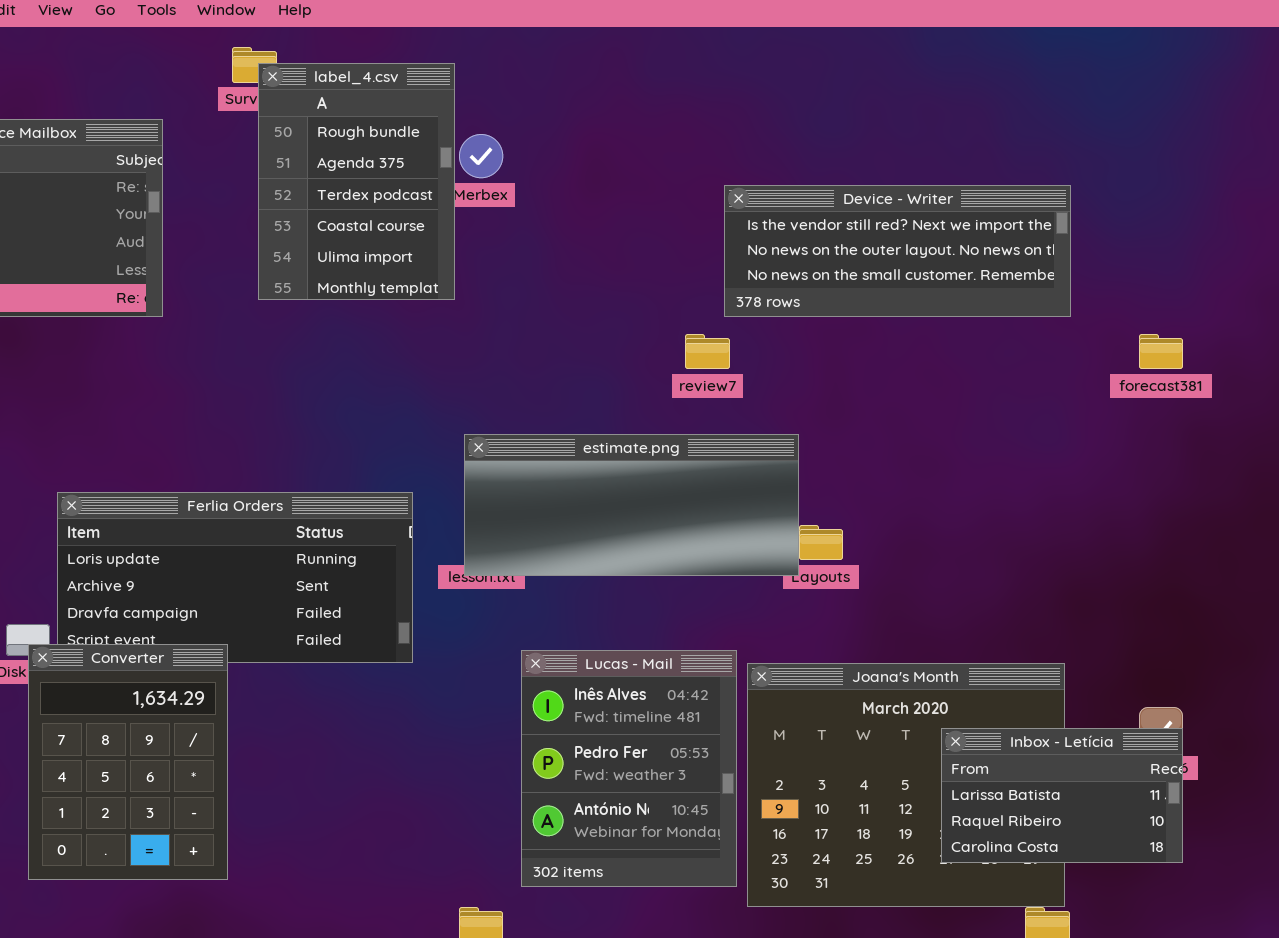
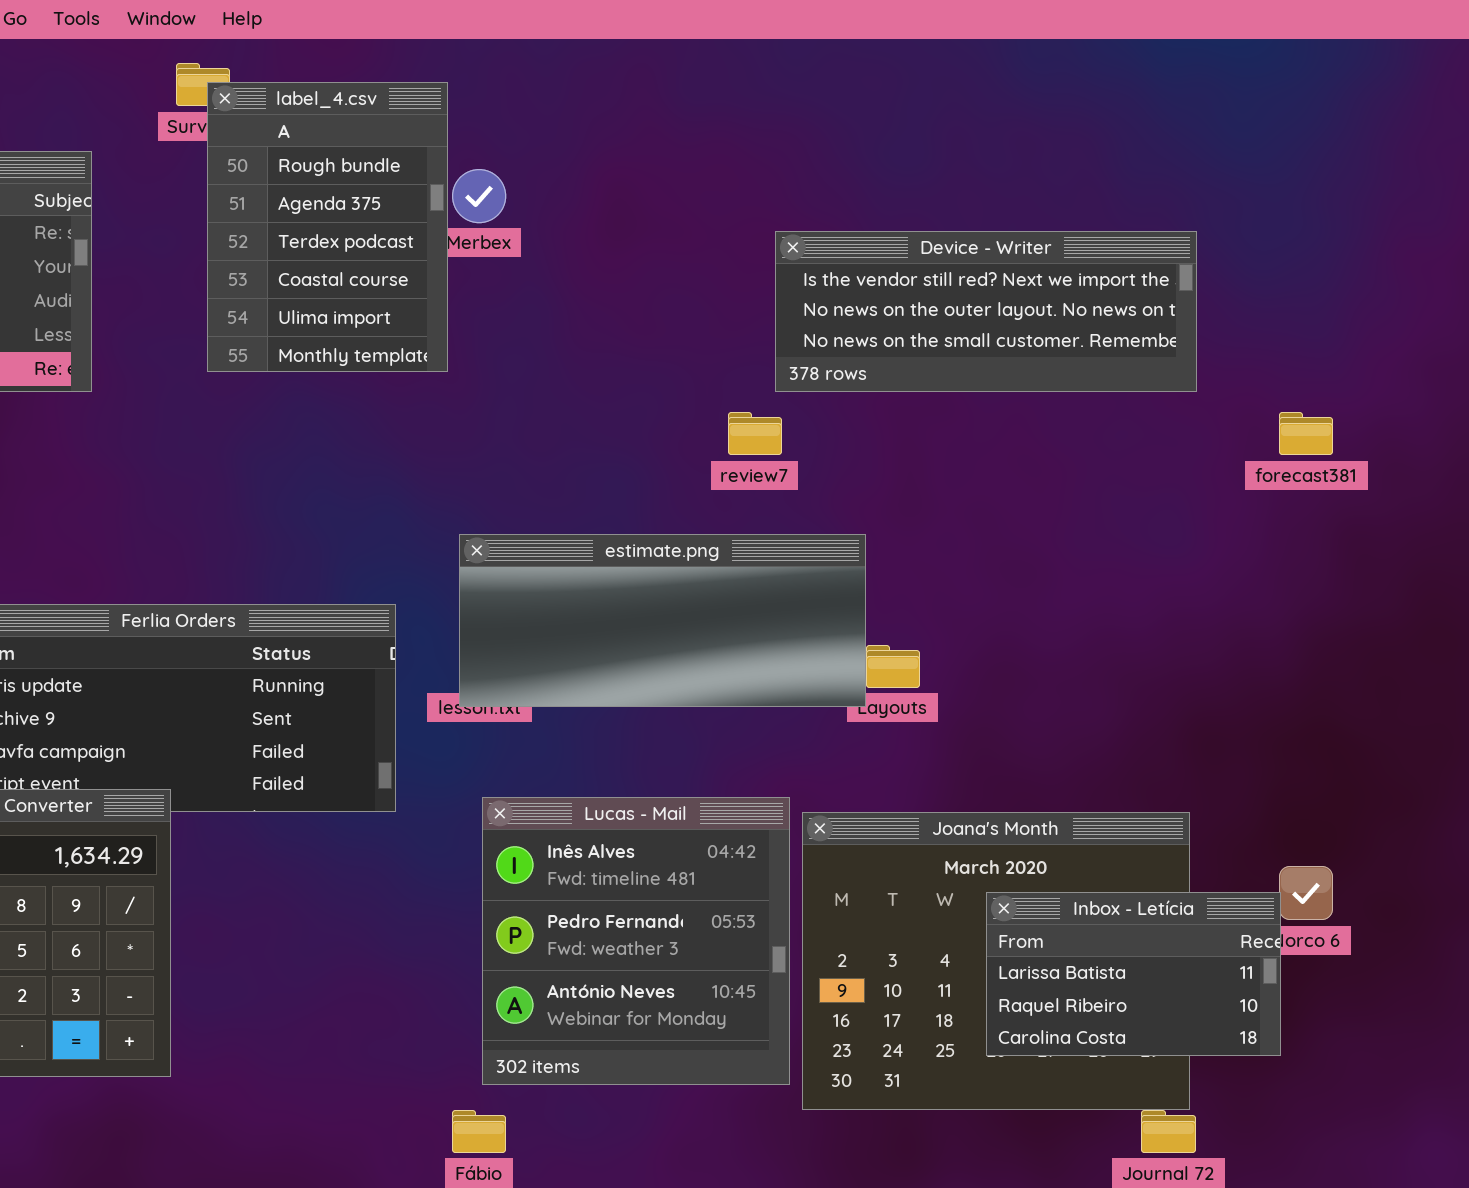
Lucas - Mail: [521,650,737,887] -> [482,797,790,1085], resized
Inbox - Letícia: [941,728,1183,863] -> [986,892,1281,1056], moved

